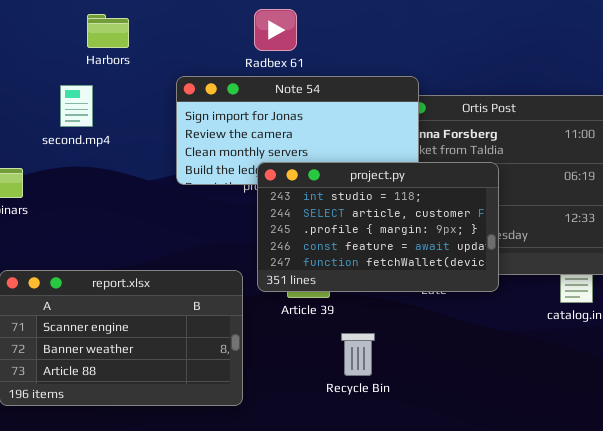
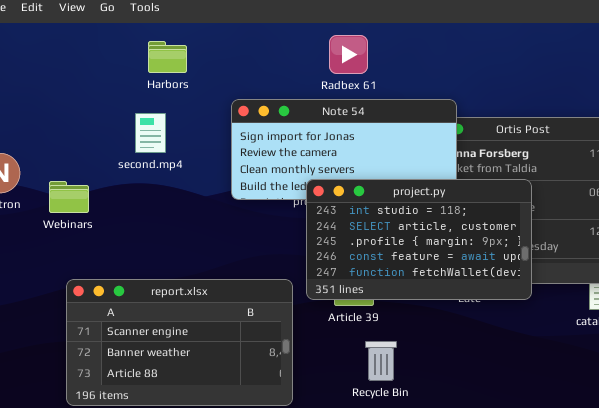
Radbex 61: [254,9,297,51] -> [329,35,368,74], moved
second.mp4: [60,85,93,127] -> [135,113,166,153], moved
Recycle Bin: [341,333,375,376] -> [365,341,397,381], moved

